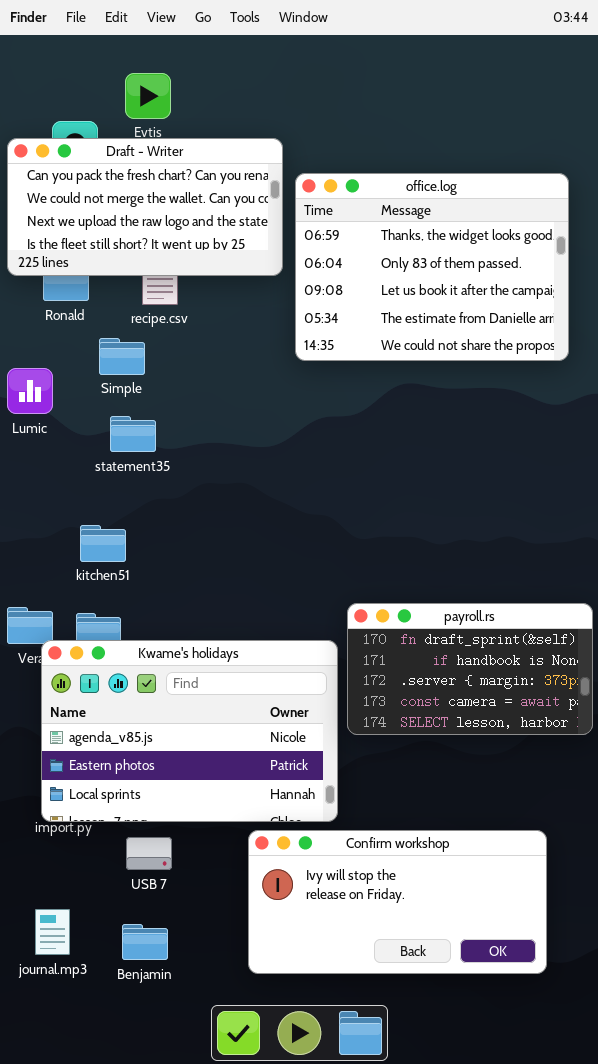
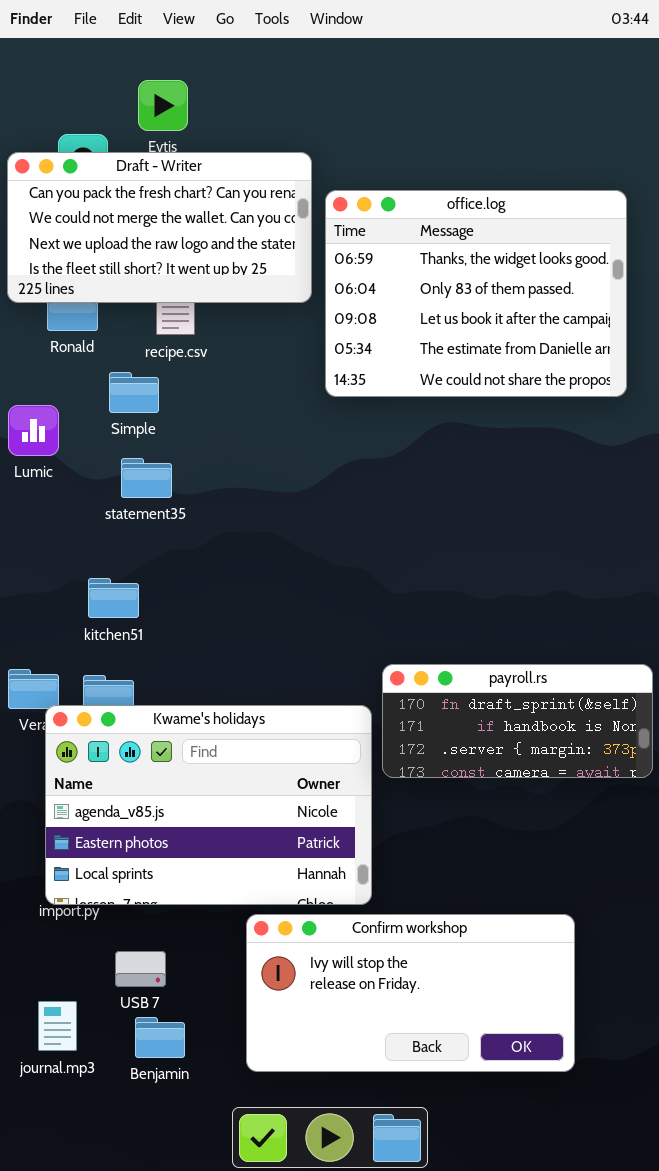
payroll.rs: [347,603,593,735] -> [382,664,653,778], resized
Confirm workshop: [248,830,547,974] -> [246,914,575,1072], moved
USB 7: [126,837,172,870] -> [115,951,166,987], moved

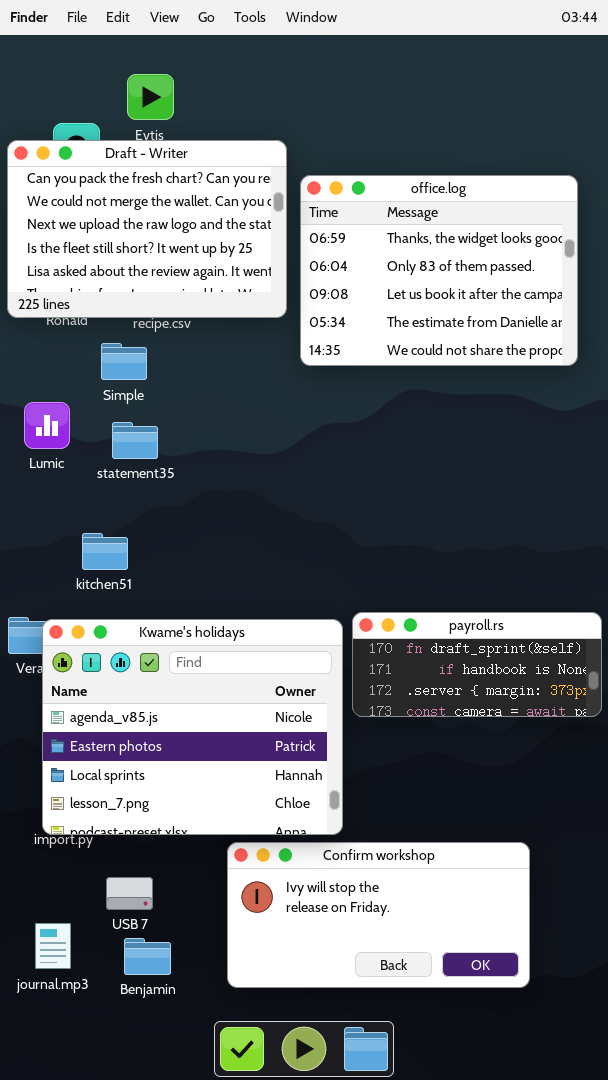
Draft - Writer: [7,152,312,303] -> [7,140,287,318], resized
Lumic: [8,405,59,456] -> [24,402,70,449], moved
Kwame's holidays: [45,705,372,905] -> [42,619,343,835], resized

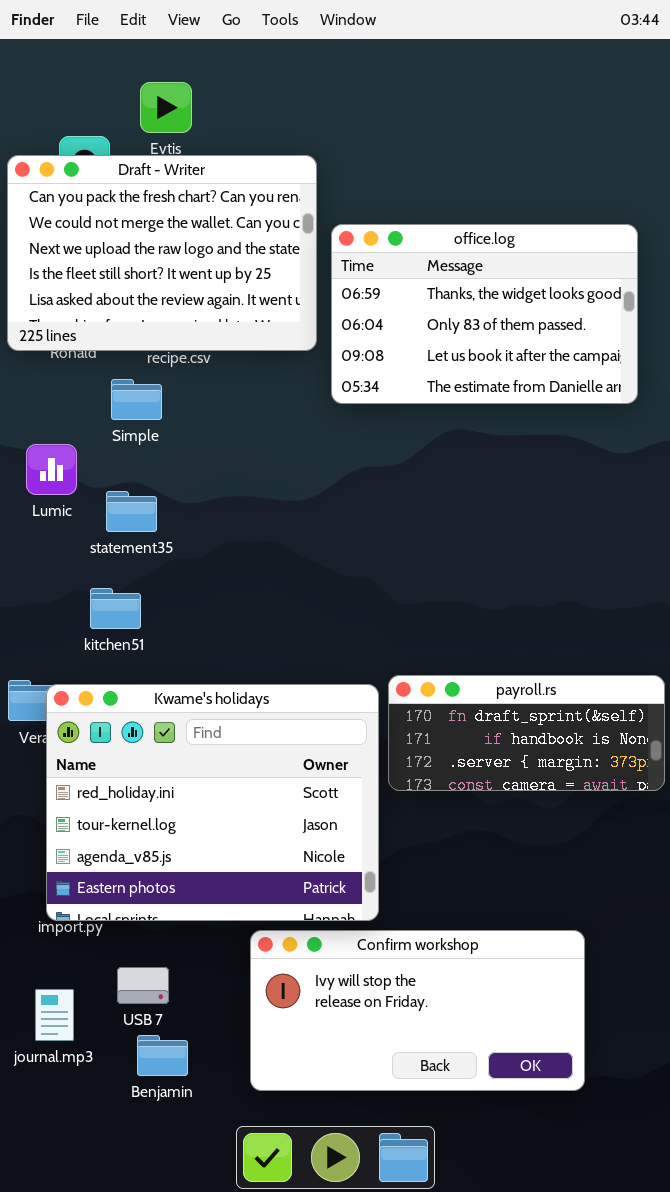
office.log: [300,175,578,366] -> [331,224,638,404], resized
statement35: [112,422,158,459] -> [106,491,157,532], moved
Kwame's holidays: [42,619,343,835] -> [46,684,379,921], scrolled up 2 rows
journal.mp3: [35,923,71,969] -> [35,989,74,1041], moved

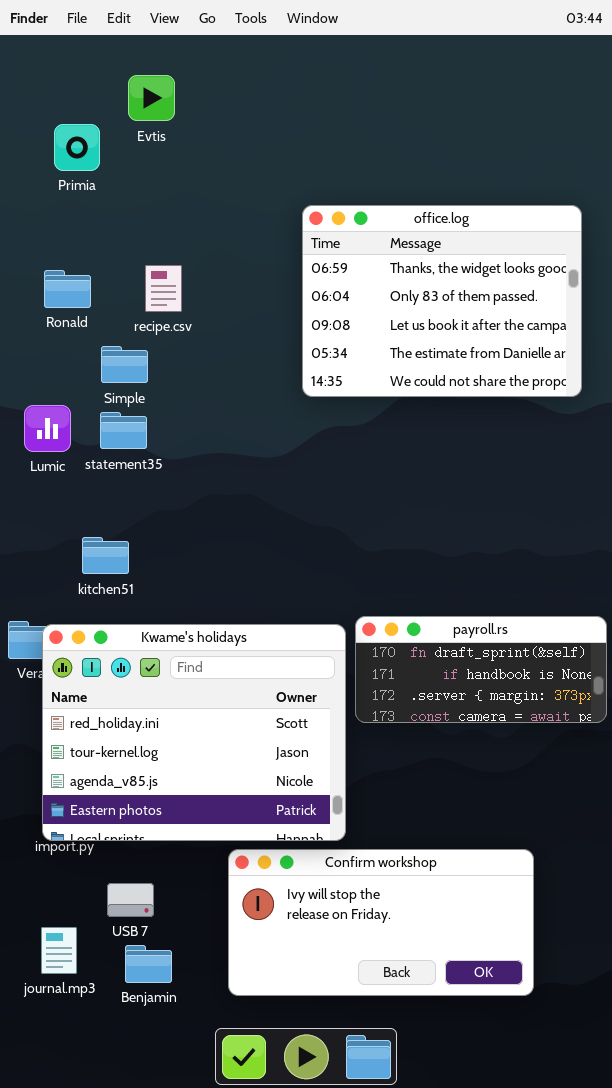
Draft - Writer: [7,155,317,351] -> none, closed
office.log: [331,224,638,404] -> [302,205,582,397], resized
statement35: [106,491,157,532] -> [100,412,147,449], moved
journal.mp3: [35,989,74,1041] -> [41,927,77,974], moved

